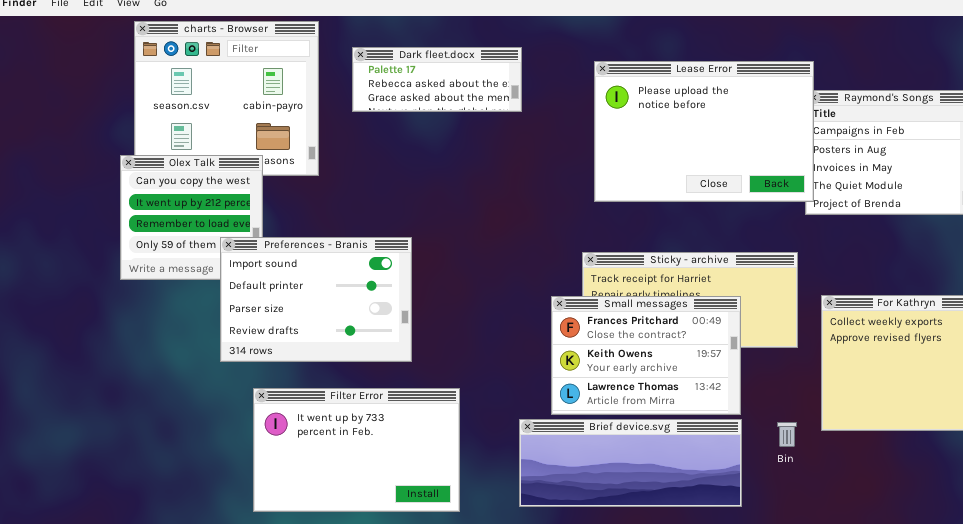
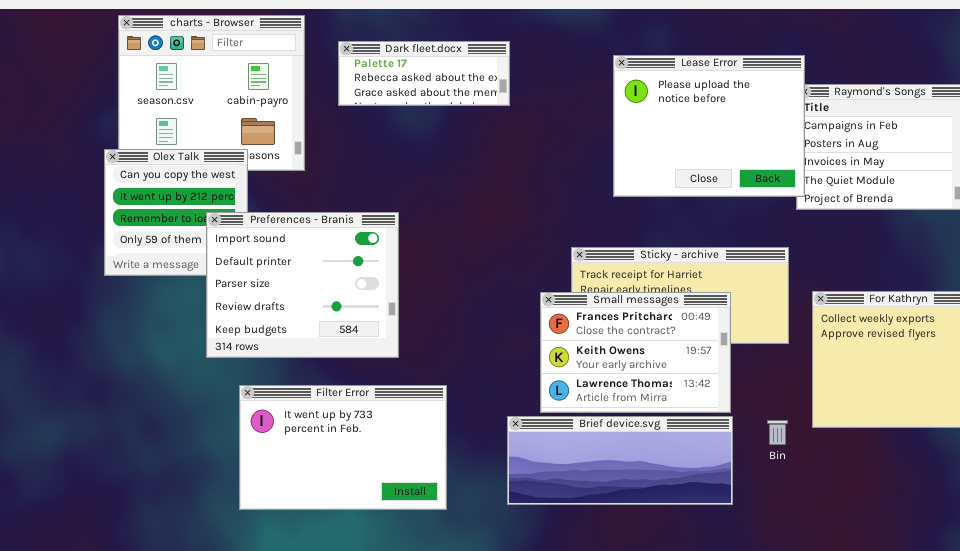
Lease Error: [594,61,814,202] -> [613,55,805,197], resized
Preferences - Branis: [220,237,412,362] -> [206,212,399,358], resized

